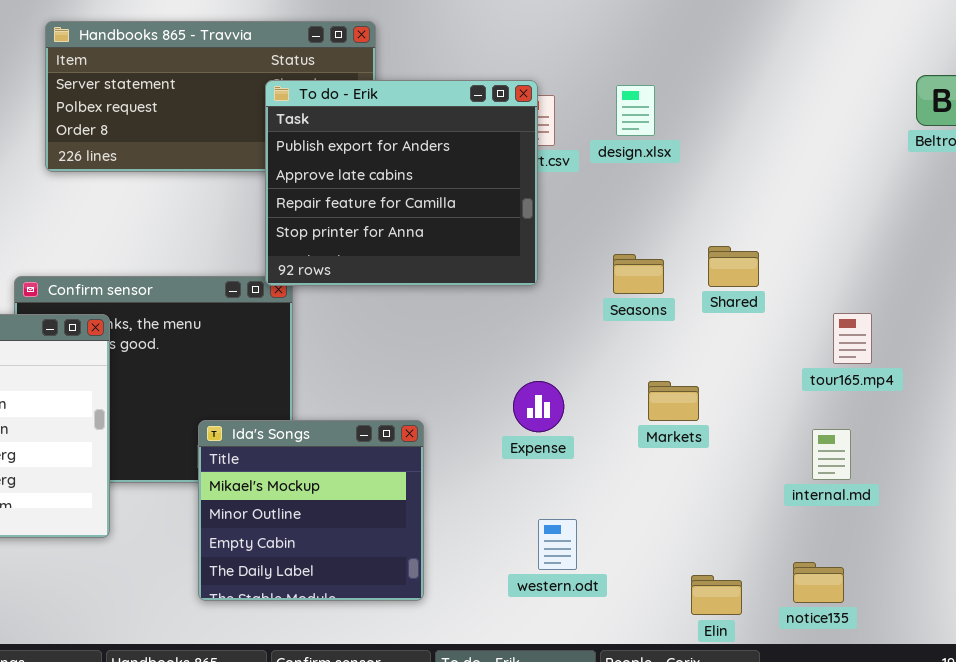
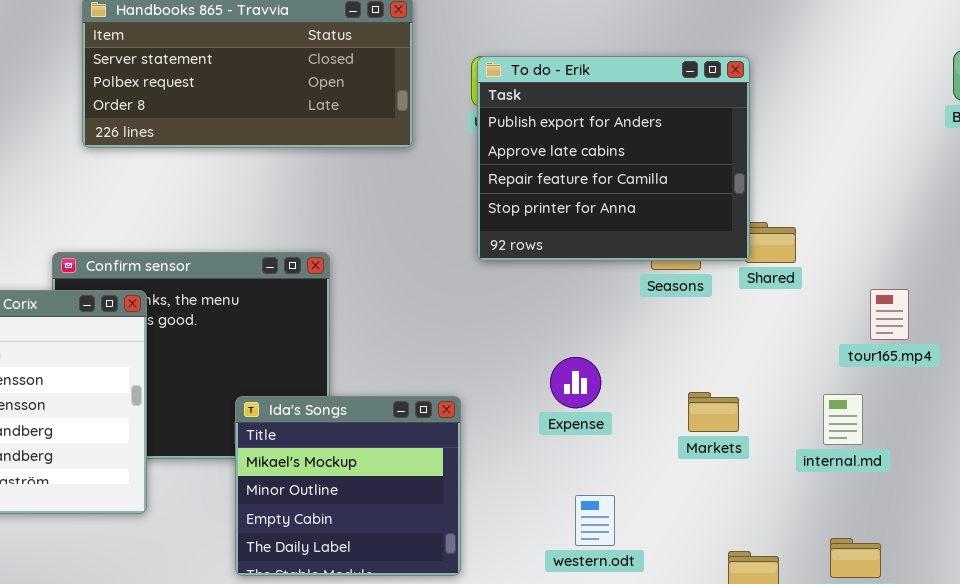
To do - Erik: [265,80,538,286] -> [477,56,750,261], moved
Markets: [648,381,699,421] -> [688,392,739,432], moved
internal.md: [812,429,851,480] -> [823,394,863,445], moved

